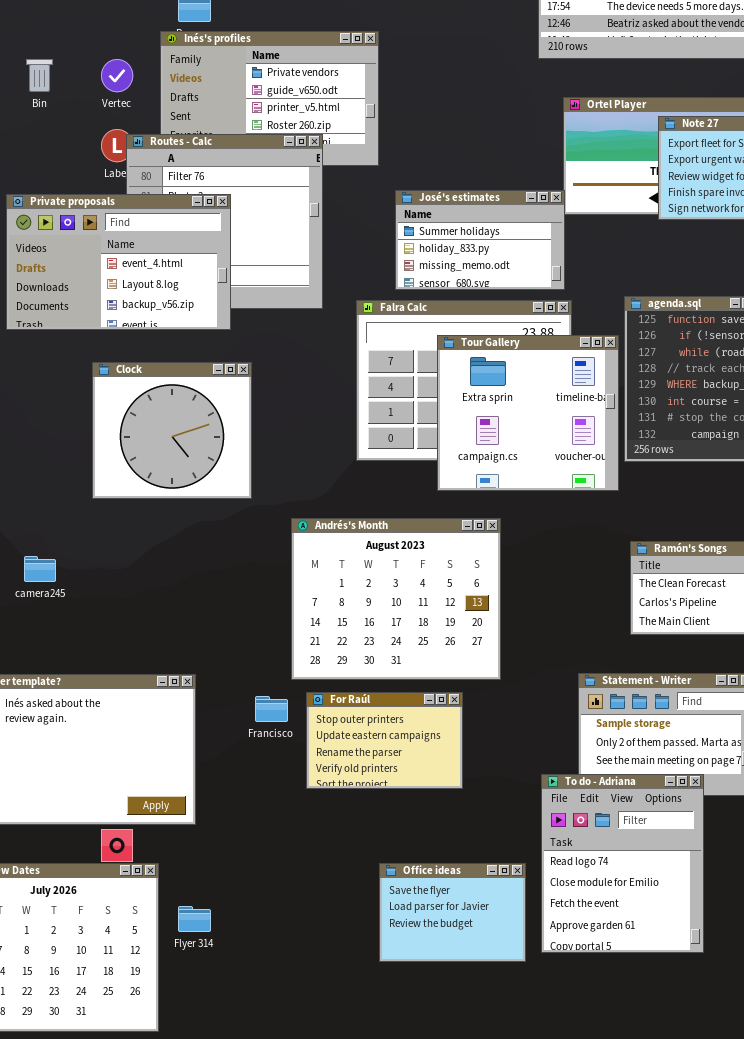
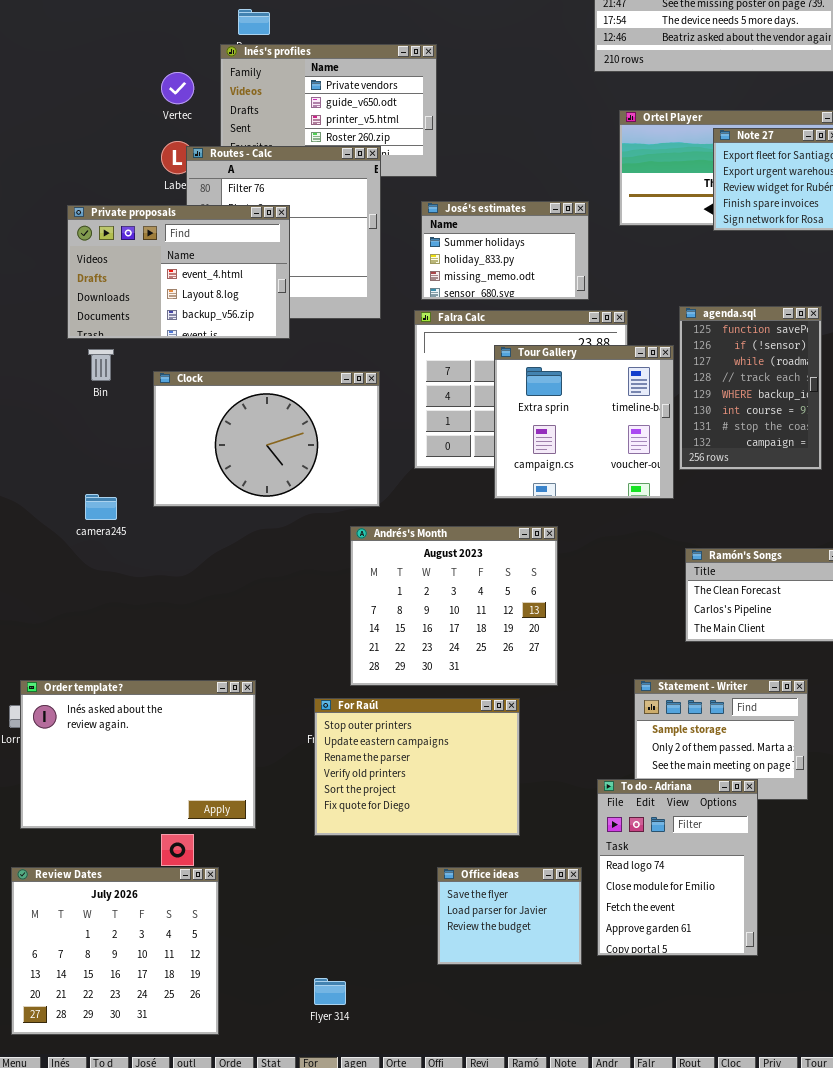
Bin: [26,59,53,92] -> [88,349,114,381], moved
José's estimates: [395,190,565,290] -> [421,201,589,300], moved
Clock: [92,362,252,499] -> [153,371,380,507], resized
camera245: [24,556,56,582] -> [85,494,117,520], moved
For Raúl: [306,692,463,789] -> [314,698,520,836], resized
Flyer 314: [178,906,211,932] -> [314,978,346,1005], moved

